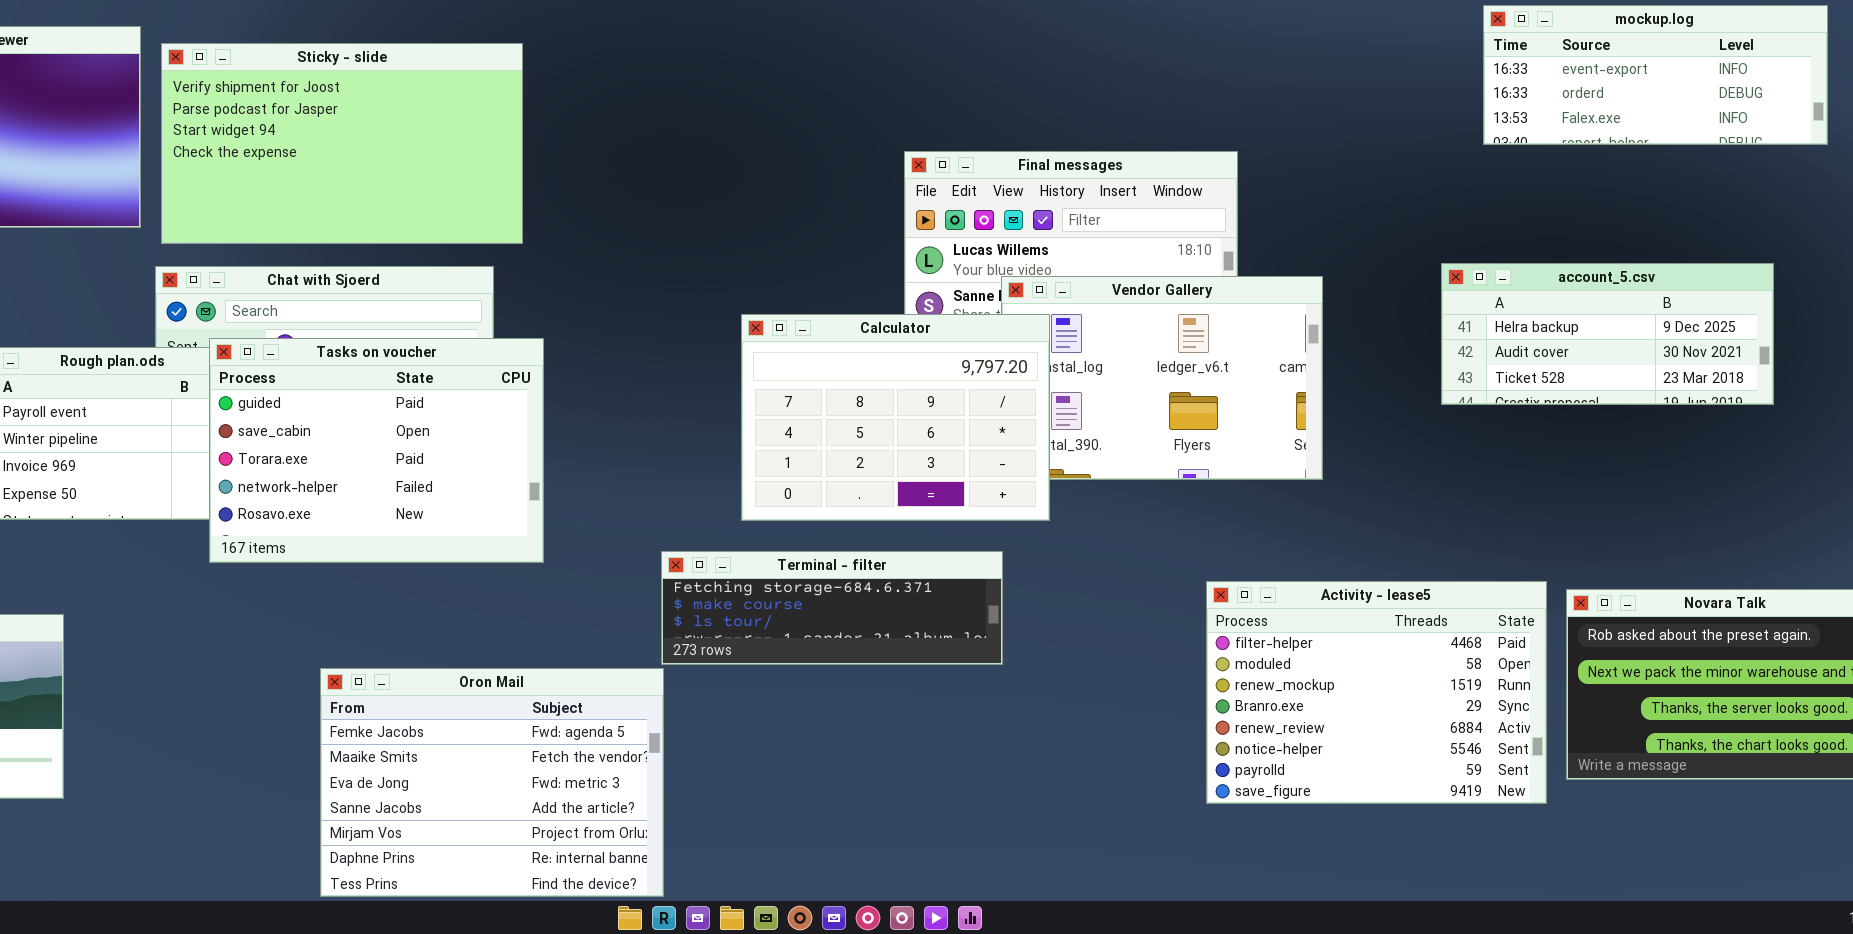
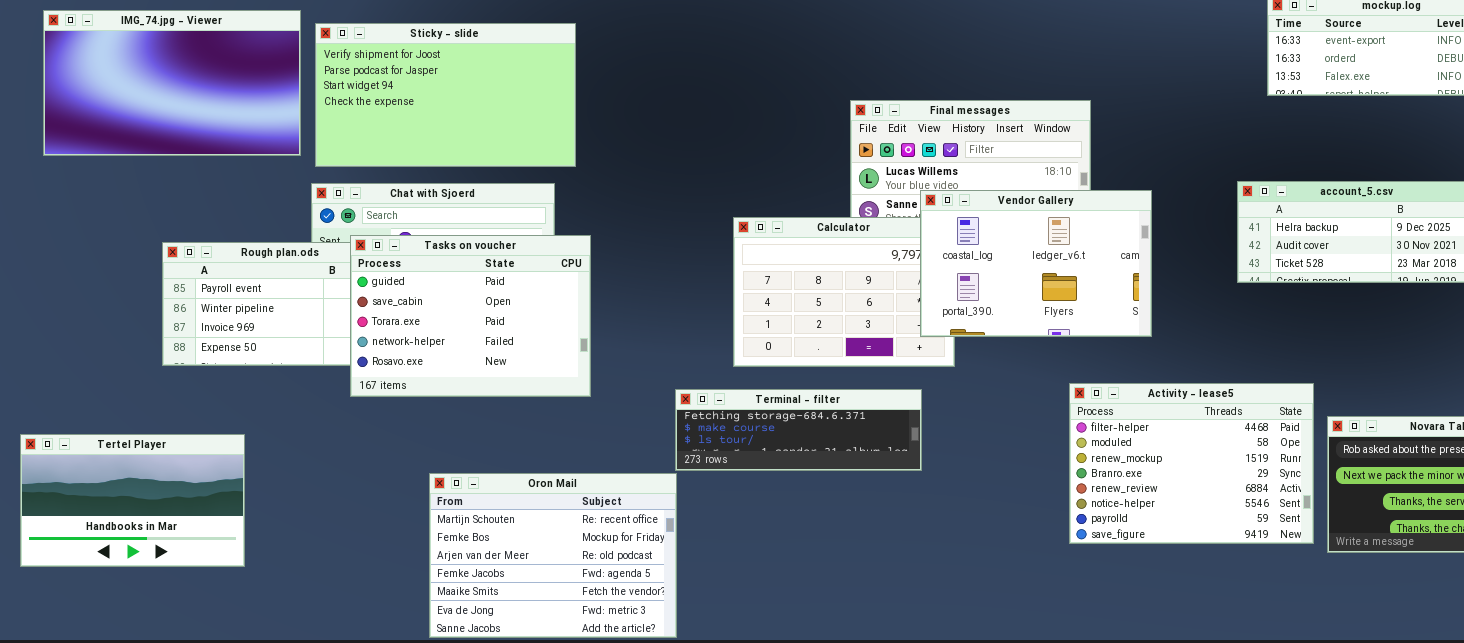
Vendor Gallery: [1001,276,1323,480] -> [920,190,1152,337], raised
Activity - lease5: [1206,581,1547,804] -> [1069,383,1314,544], moved
Oron Mail: [320,668,664,897] -> [429,473,677,638], scrolled up 3 rows

